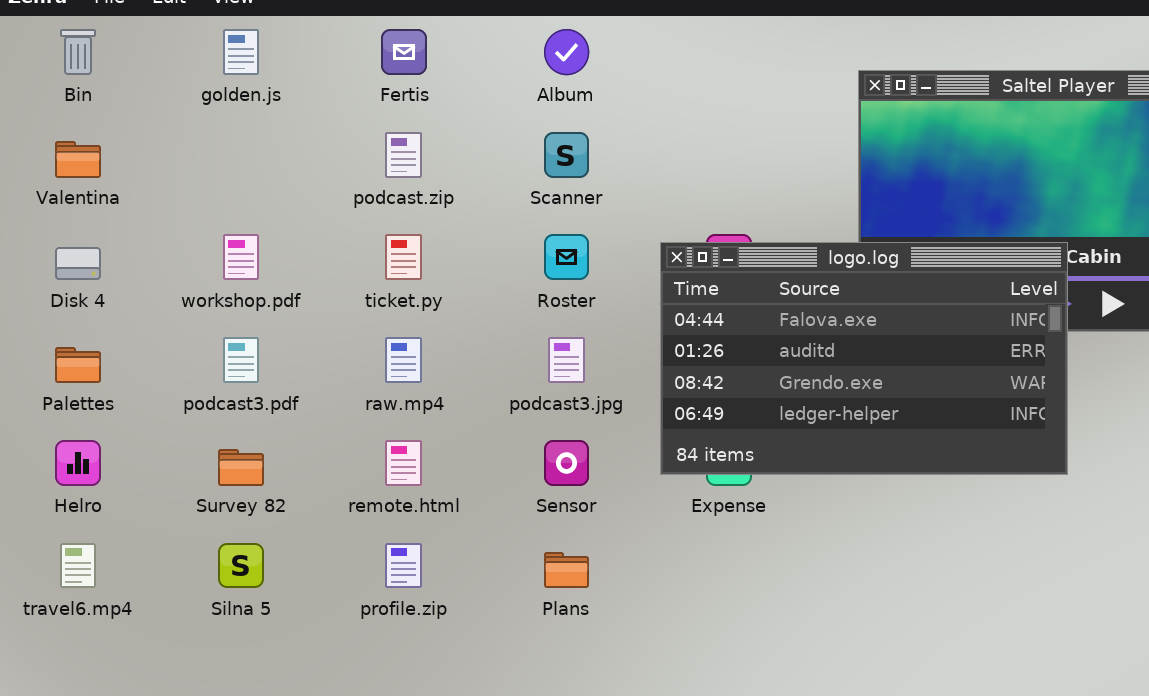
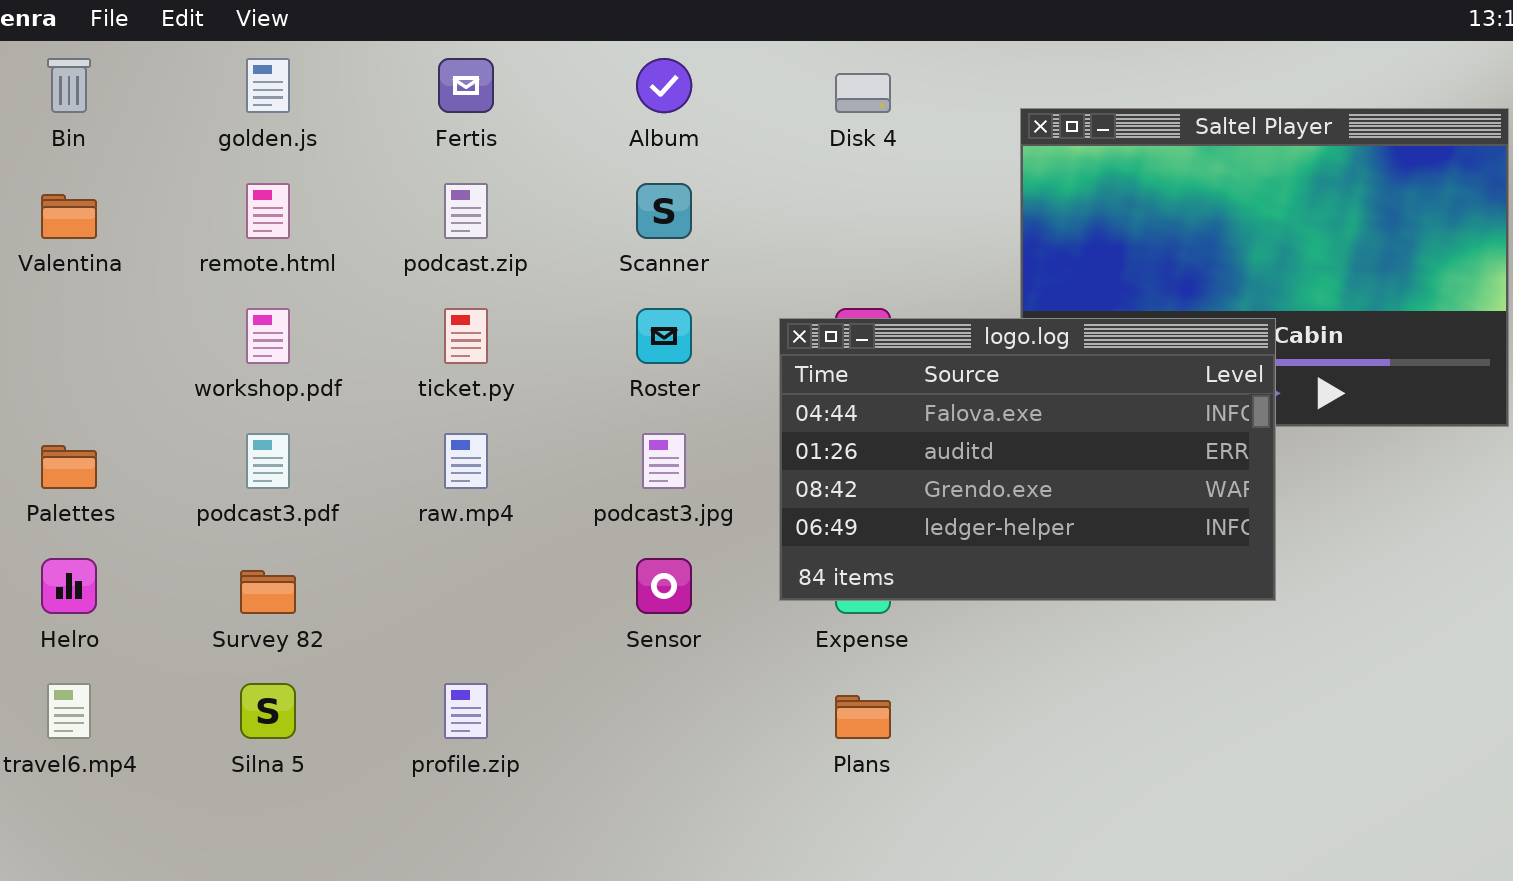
Disk 4: [55,247,101,280] -> [835,73,891,113], moved
remote.html: [385,440,422,486] -> [246,183,290,239], moved
Plans: [544,552,589,588] -> [835,695,891,739], moved

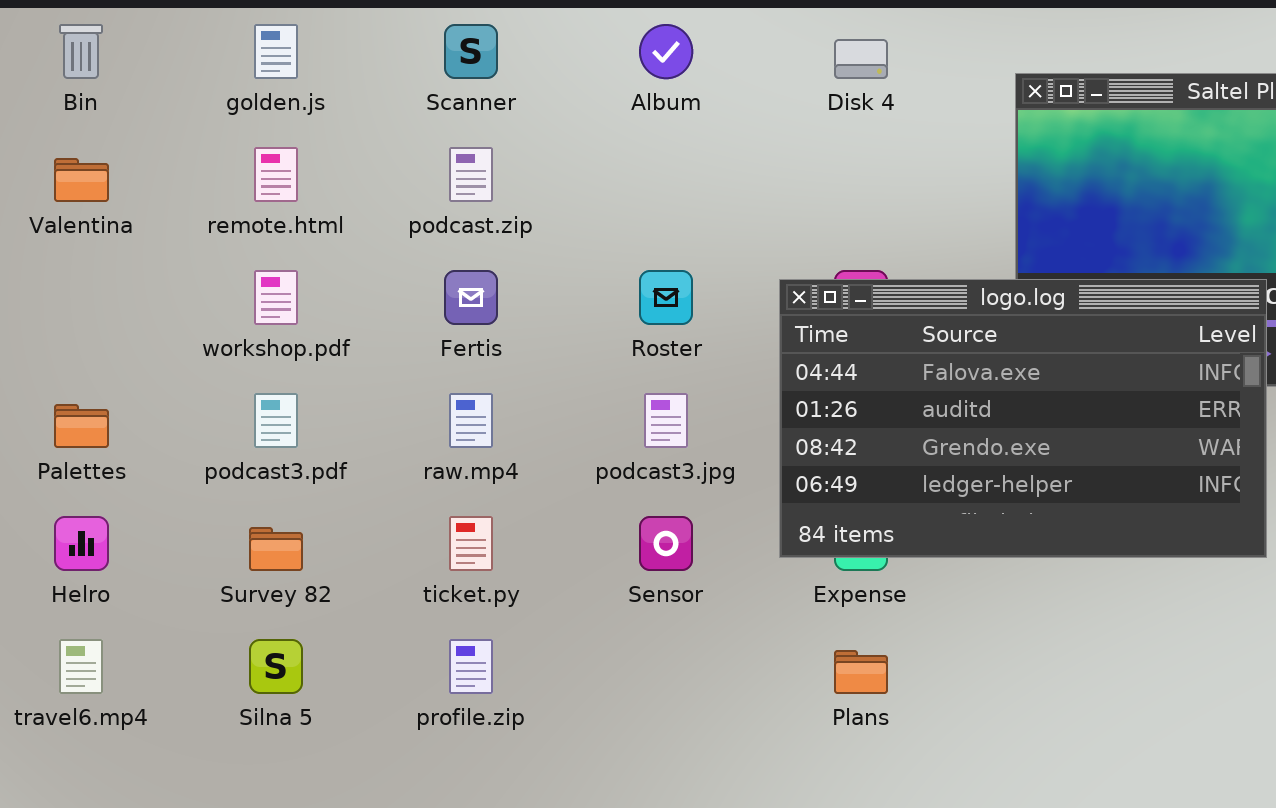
Fertis: [438,58,494,113] -> [444,270,498,325], moved
Scanner: [636,183,692,239] -> [444,24,498,79], moved
ticket.py: [444,308,488,364] -> [449,516,493,571], moved

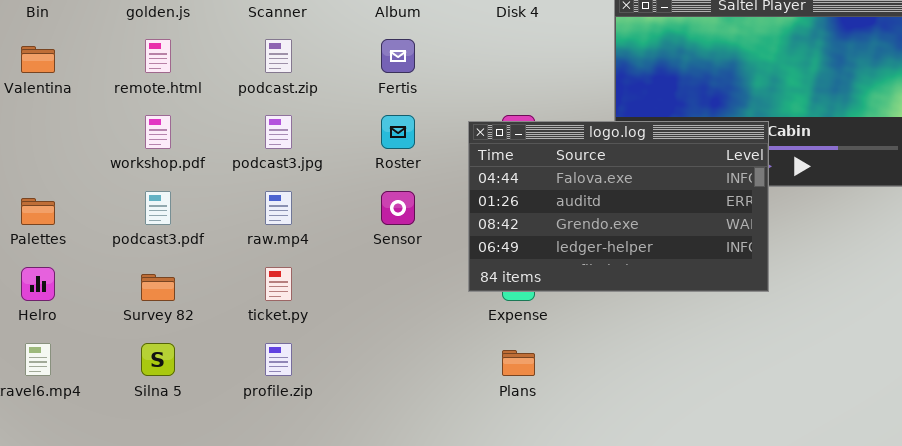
Fertis: [444,270,498,325] -> [381,39,415,73], moved
podcast3.jpg: [644,393,688,448] -> [265,115,292,149], moved
Sensor: [639,516,693,571] -> [381,191,415,225], moved

